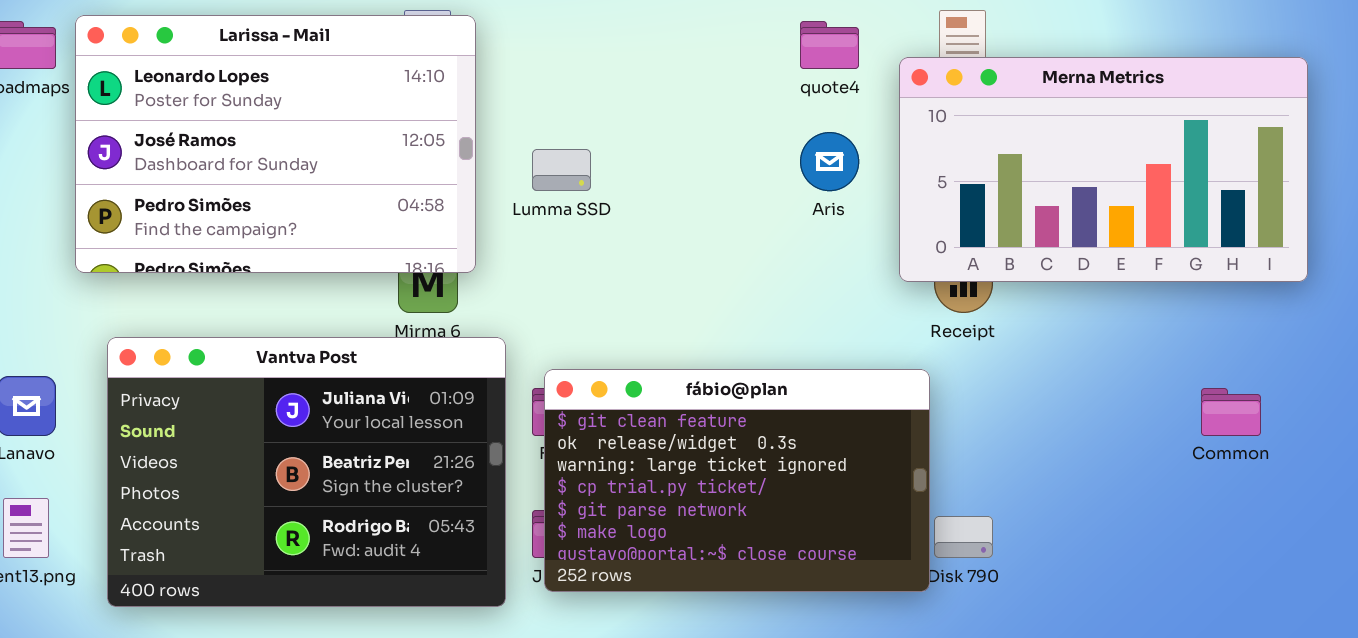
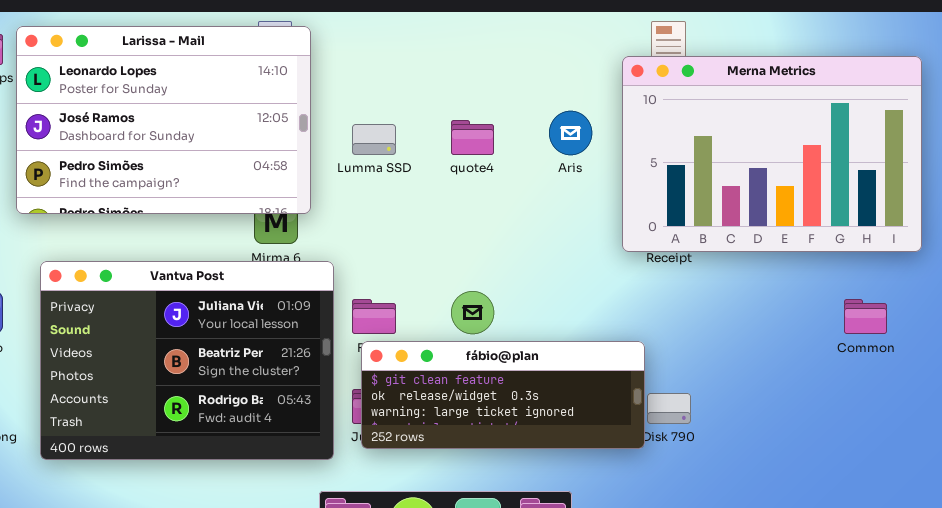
quote4: [800,21,859,69] -> [451,120,494,155], moved
Merna Metrics: [899,57,1308,282] -> [622,56,922,252], resized
fábio@plan: [544,369,930,592] -> [361,341,645,449], resized

